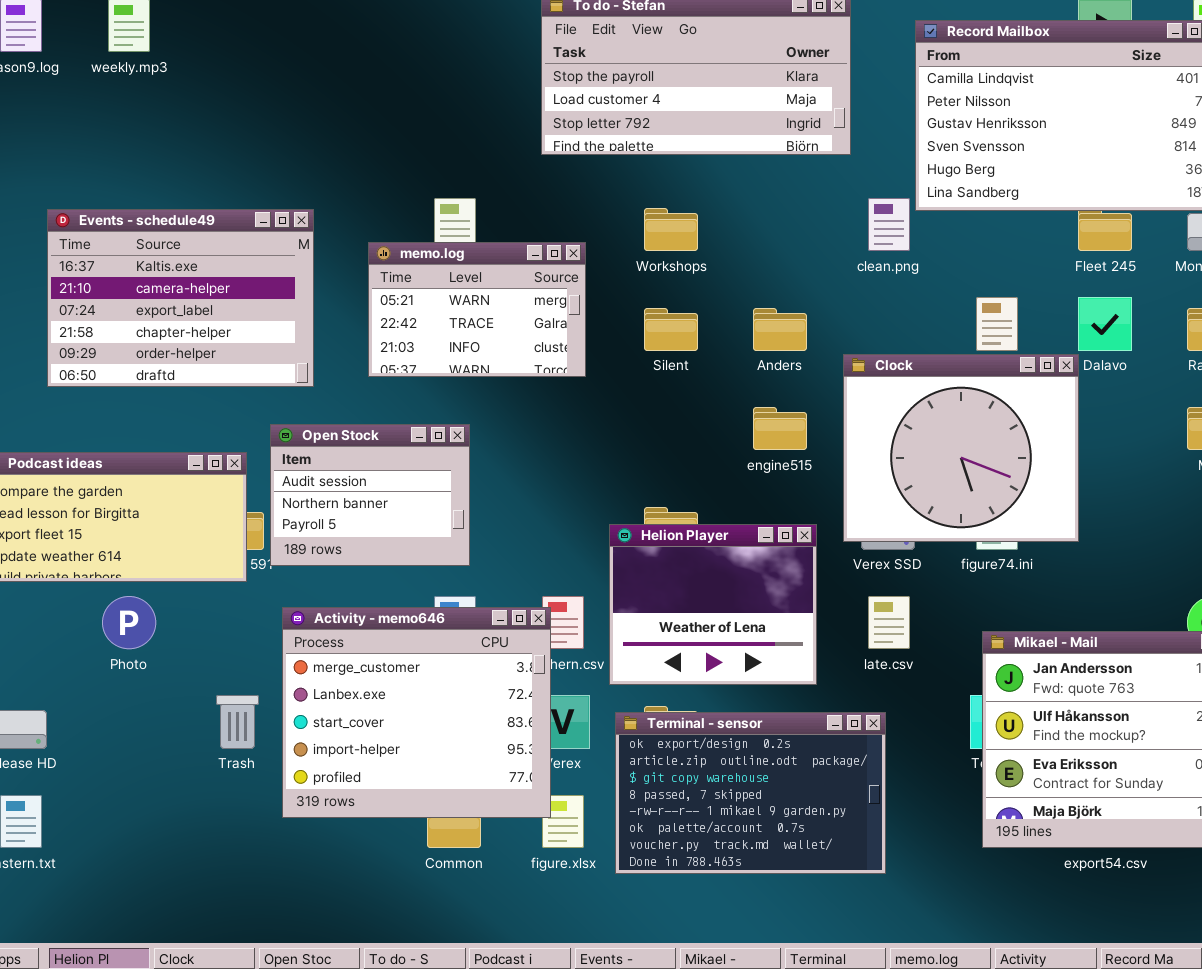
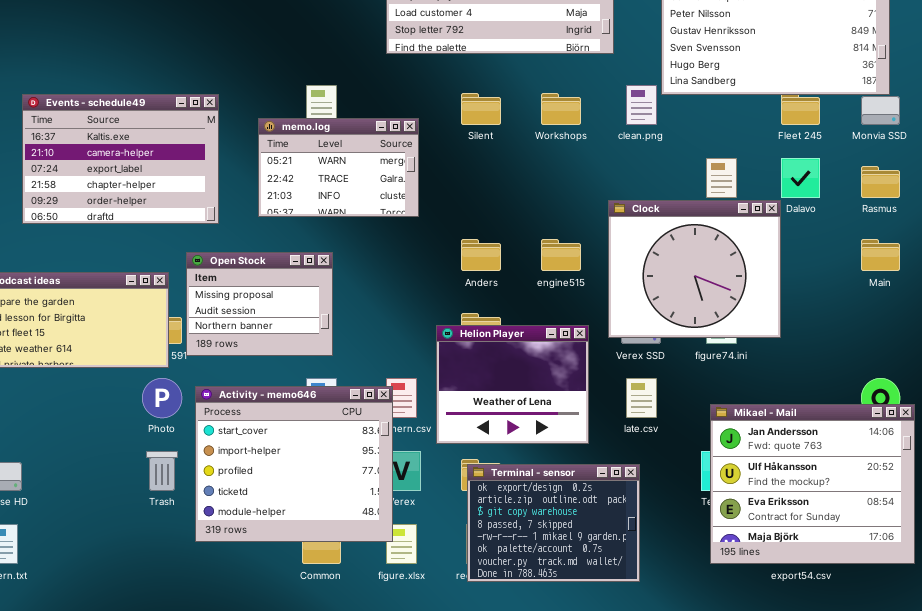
Workshops: [644,208,698,251] -> [541,93,581,125], moved
Silent: [644,308,698,351] -> [461,93,501,125], moved
Anders: [753,308,807,351] -> [461,239,501,271], moved
Open Stock: [270,424,470,566] -> [186,252,333,356], scrolled up 1 row
Photo: [102,596,156,649] -> [142,378,182,418], moved
Activity - memo646: [282,607,551,818] -> [195,386,393,542], scrolled down 2 rows
Terminal - sensor: [615,712,886,874] -> [467,464,640,582], resized

